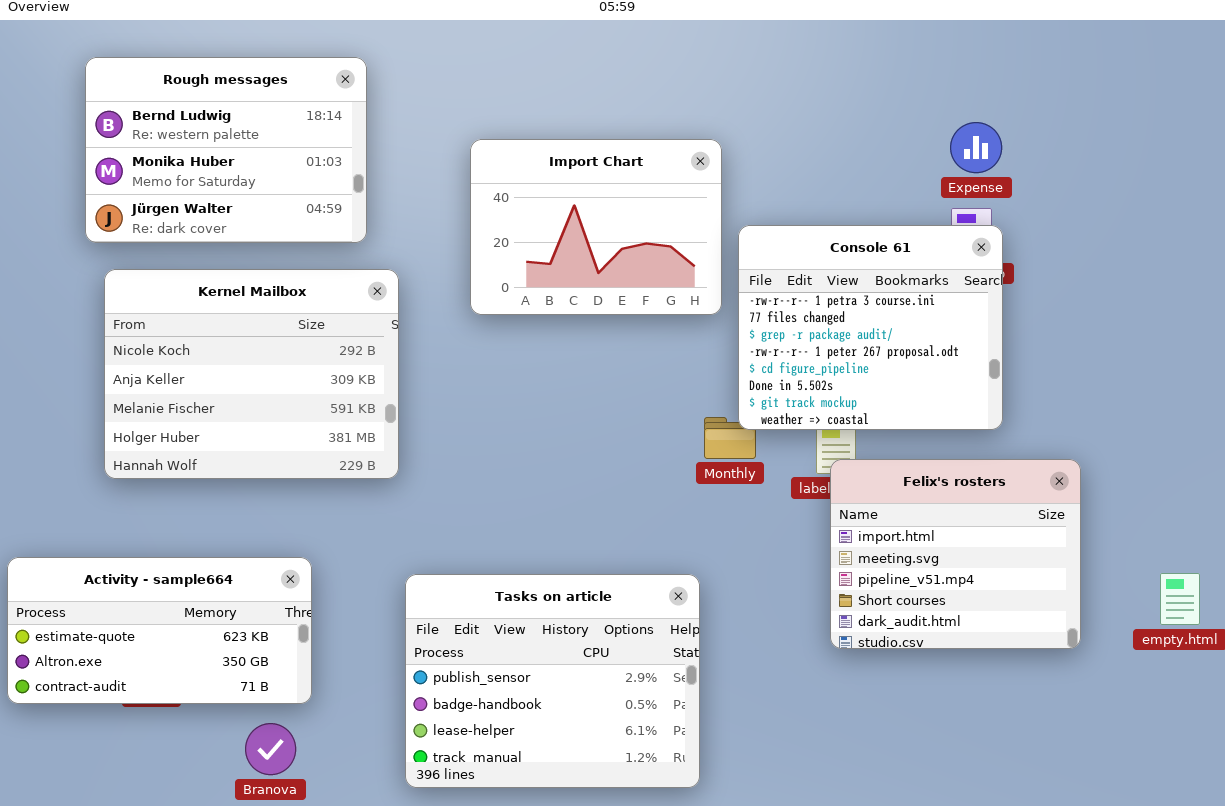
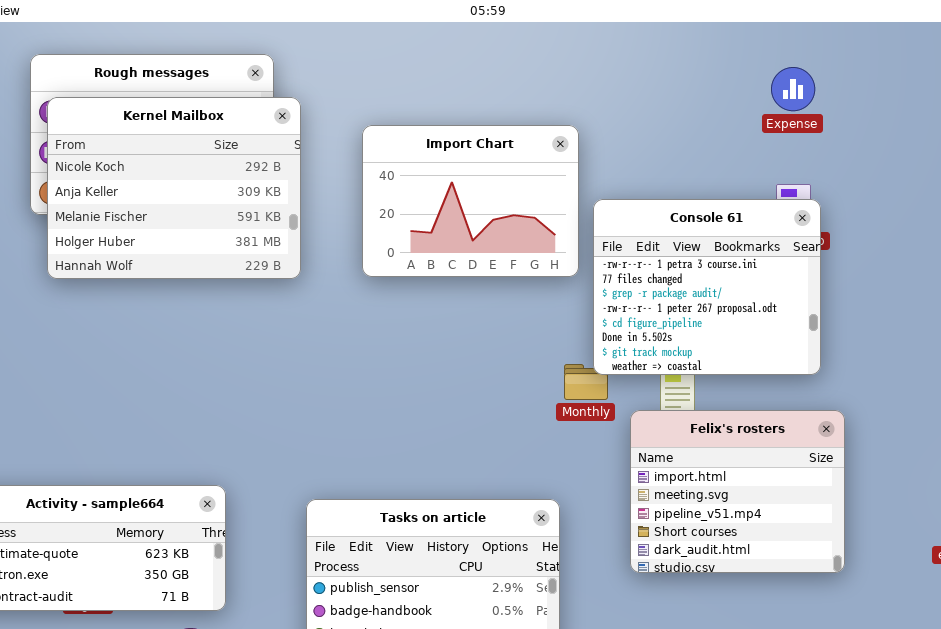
Expense: [950,122,1002,173] -> [771,67,815,111], moved
Kernel Mailbox: [104,269,399,479] -> [47,97,301,279], moved
Felix's rosters: [830,459,1081,649] -> [630,410,845,573], moved

